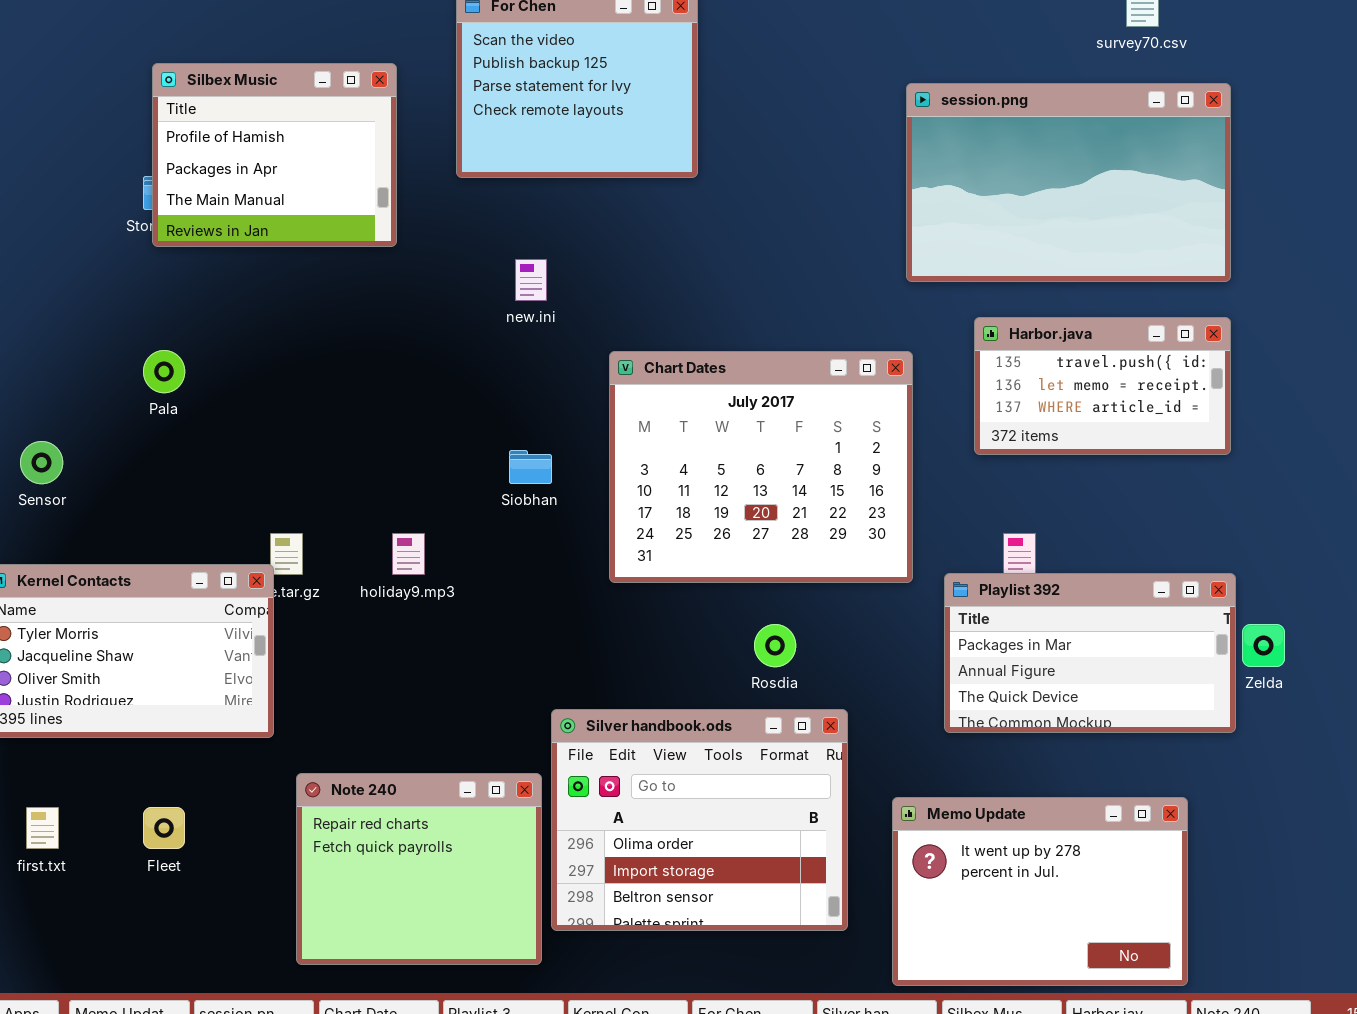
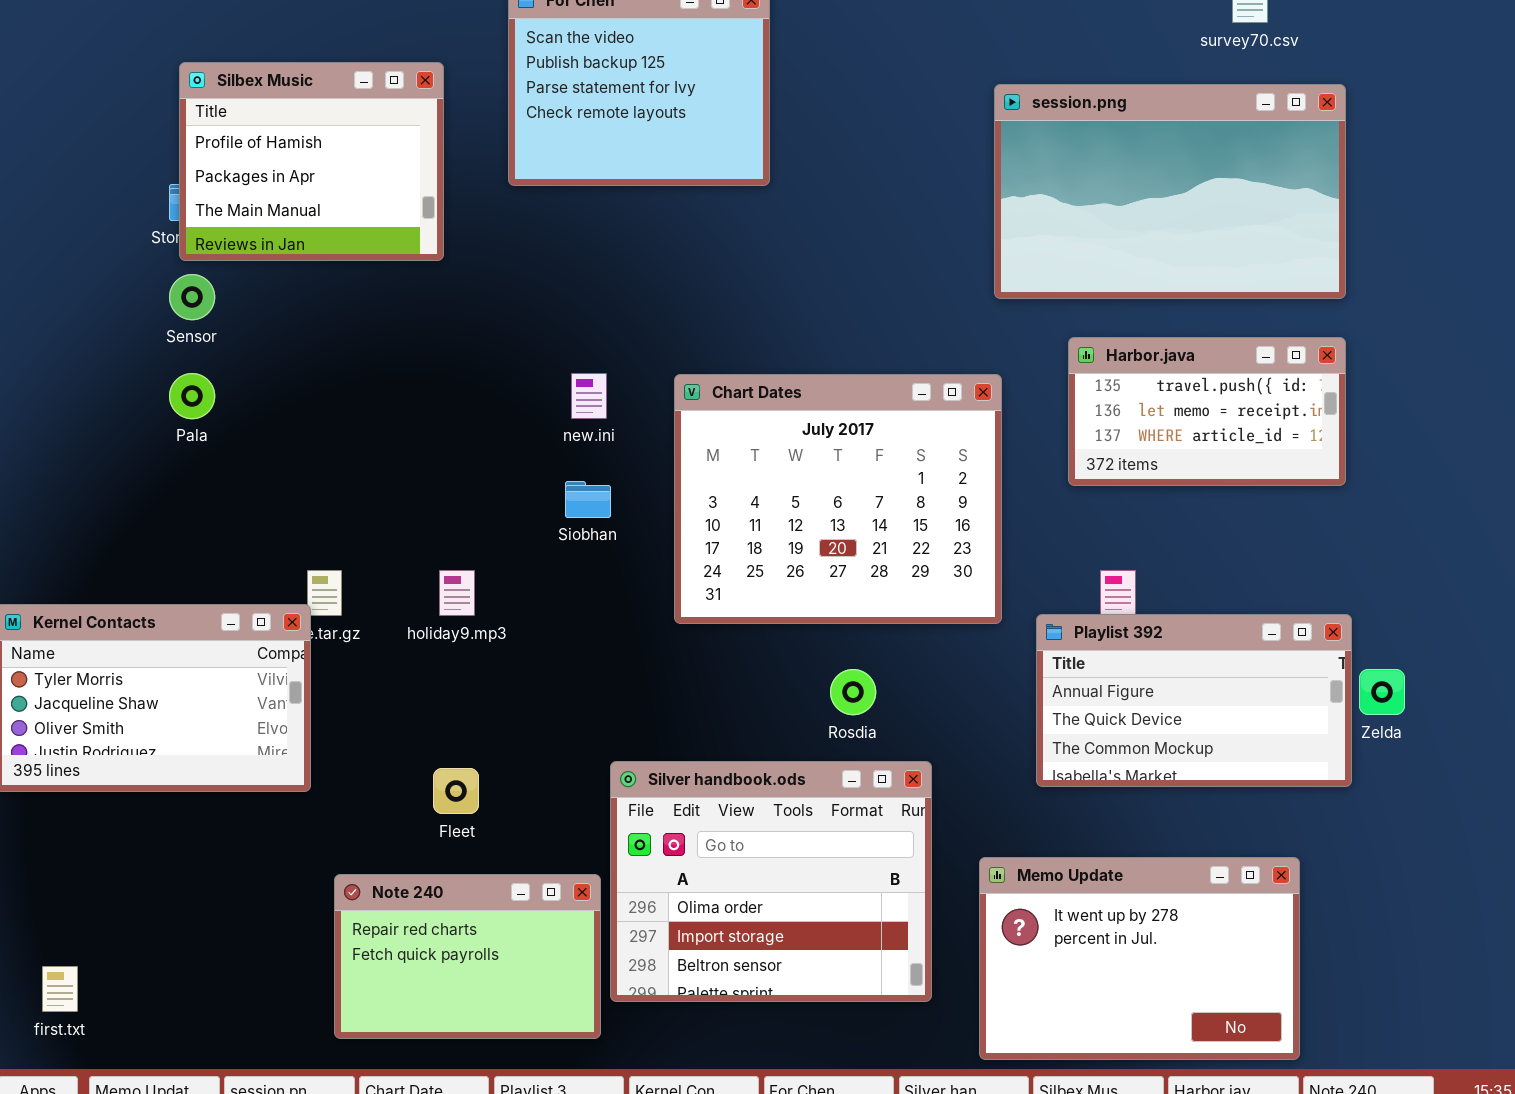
new.ini: [515,259,547,301] -> [571,373,607,419], moved
Sensor: [20,441,63,484] -> [169,274,215,320], moved
Playlist 392: [944,573,1236,733] -> [1036,614,1352,787], scrolled down 1 row
Note 240: [296,773,542,965] -> [334,874,601,1039], resized
first.txt: [26,807,59,849] -> [42,966,78,1012], moved
Fleet: [143,807,185,849] -> [433,768,479,814], moved

